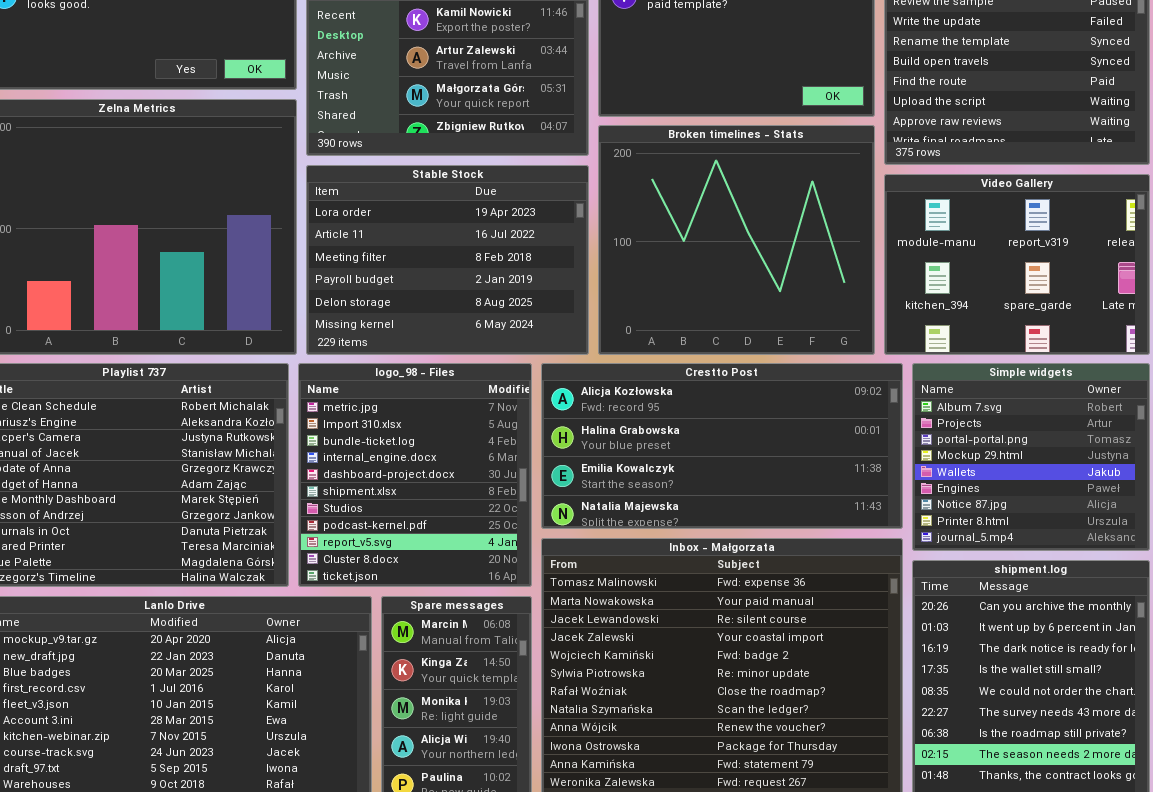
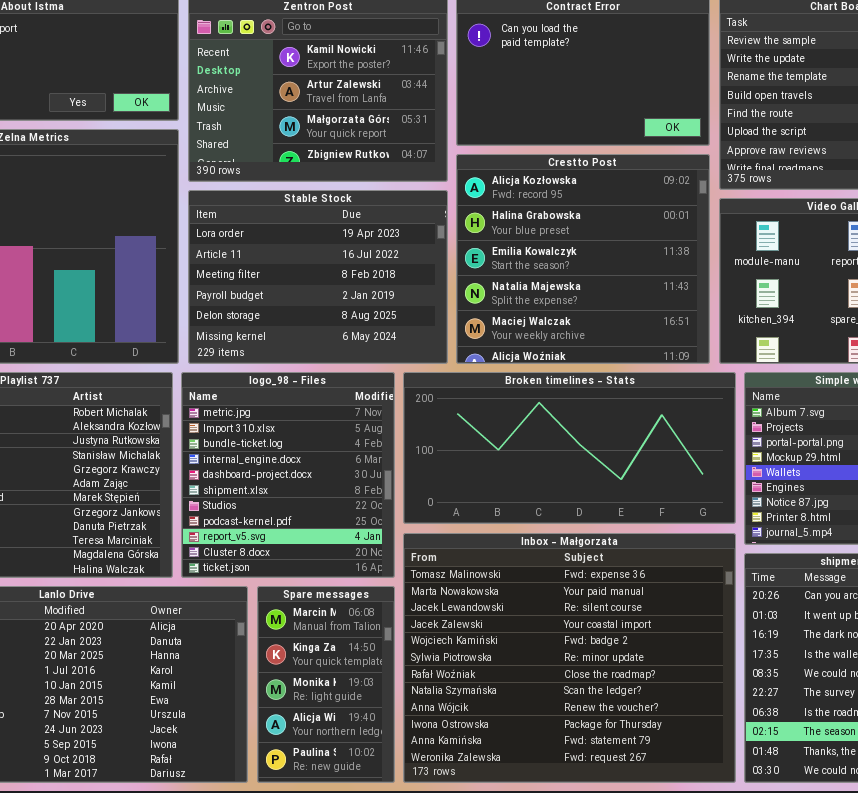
Broken timelines - Stats: [598,125,875,355] -> [403,372,736,524], moved, resized
Crestto Post: [541,363,903,529] -> [456,154,710,364], moved, resized

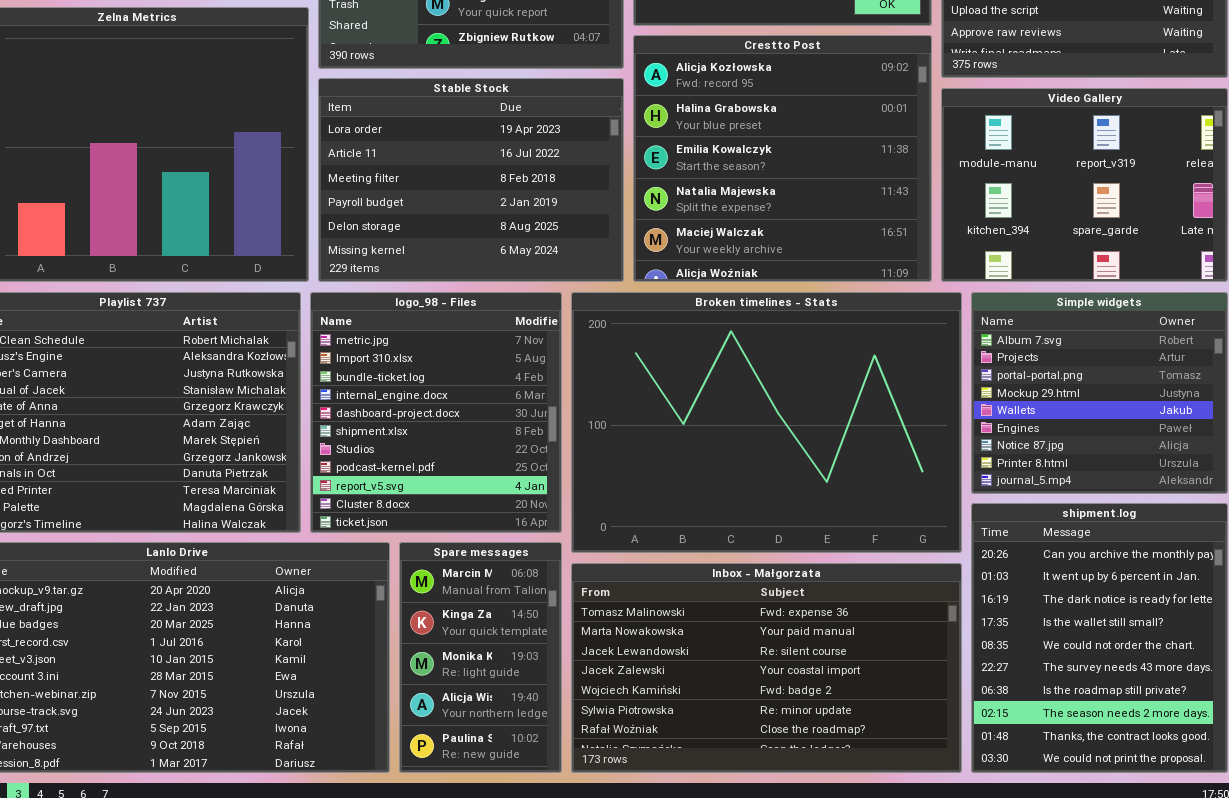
Broken timelines - Stats: [403,372,736,524] -> [571,292,962,553], resized
Inbox - Małgorzata: [403,533,736,783] -> [571,563,962,773], resized

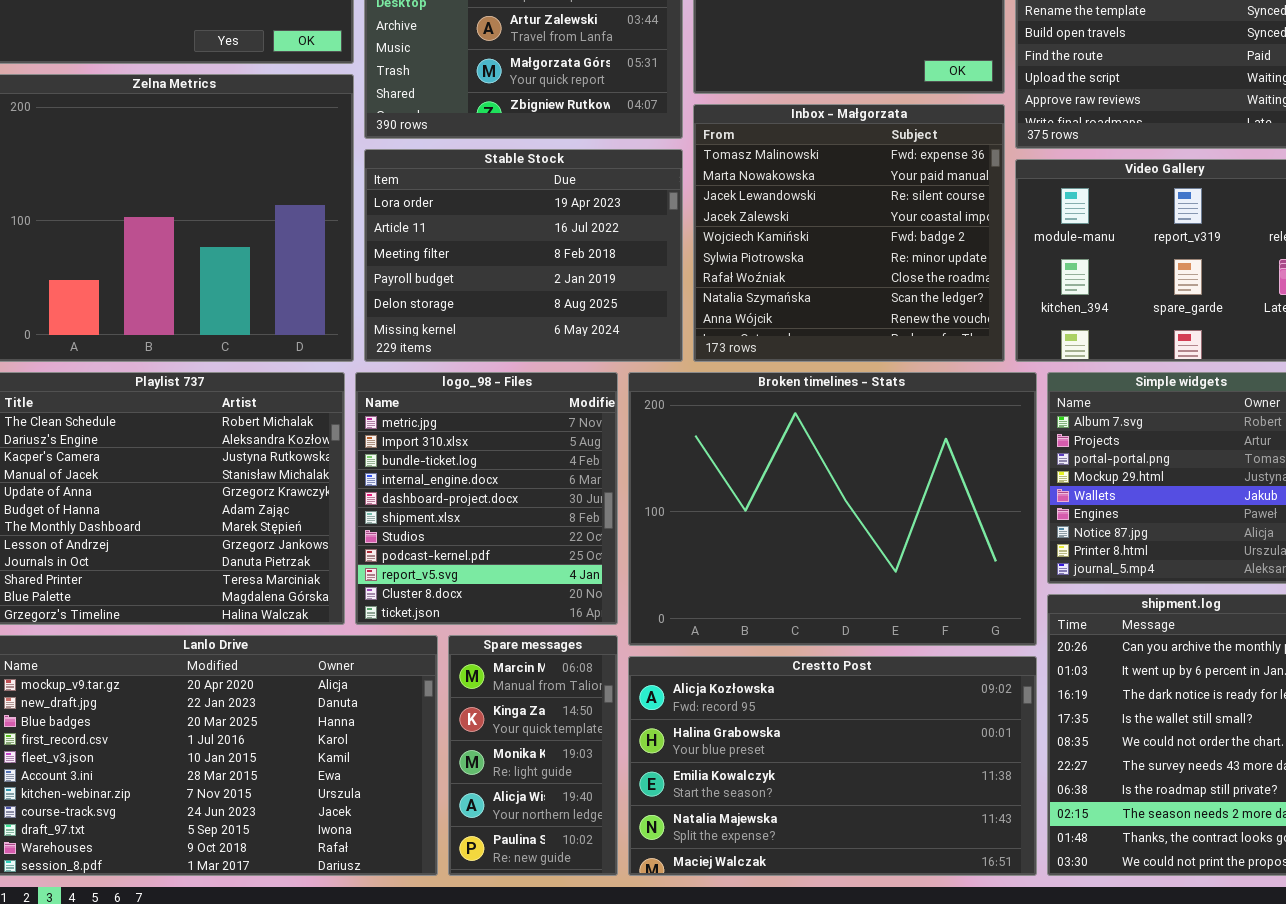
Crestto Post: [633,35,932,282] -> [628,656,1037,876], moved, resized
Inbox - Małgorzata: [571,563,962,773] -> [693,104,1005,362], moved, resized

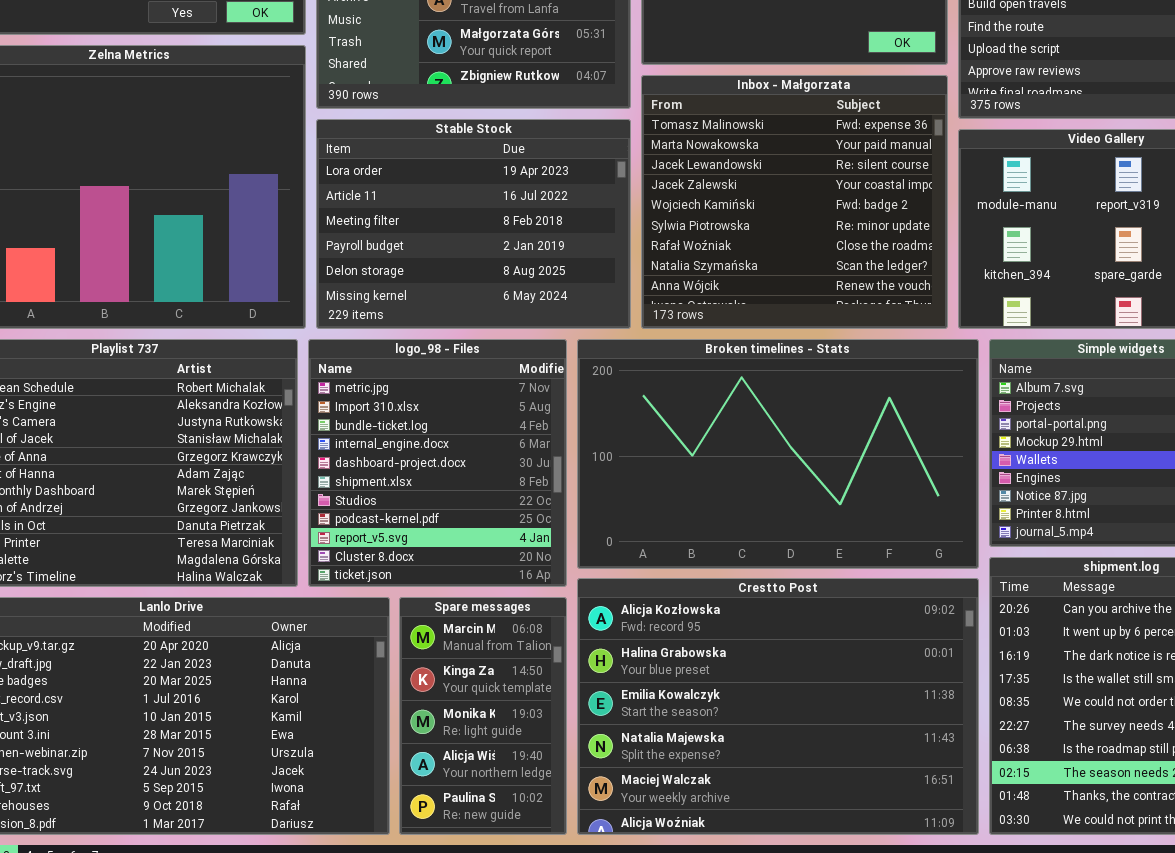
Broken timelines - Stats: [628,372,1037,646] -> [577,339,979,569], resized
Crestto Post: [628,656,1037,876] -> [577,578,979,835], resized

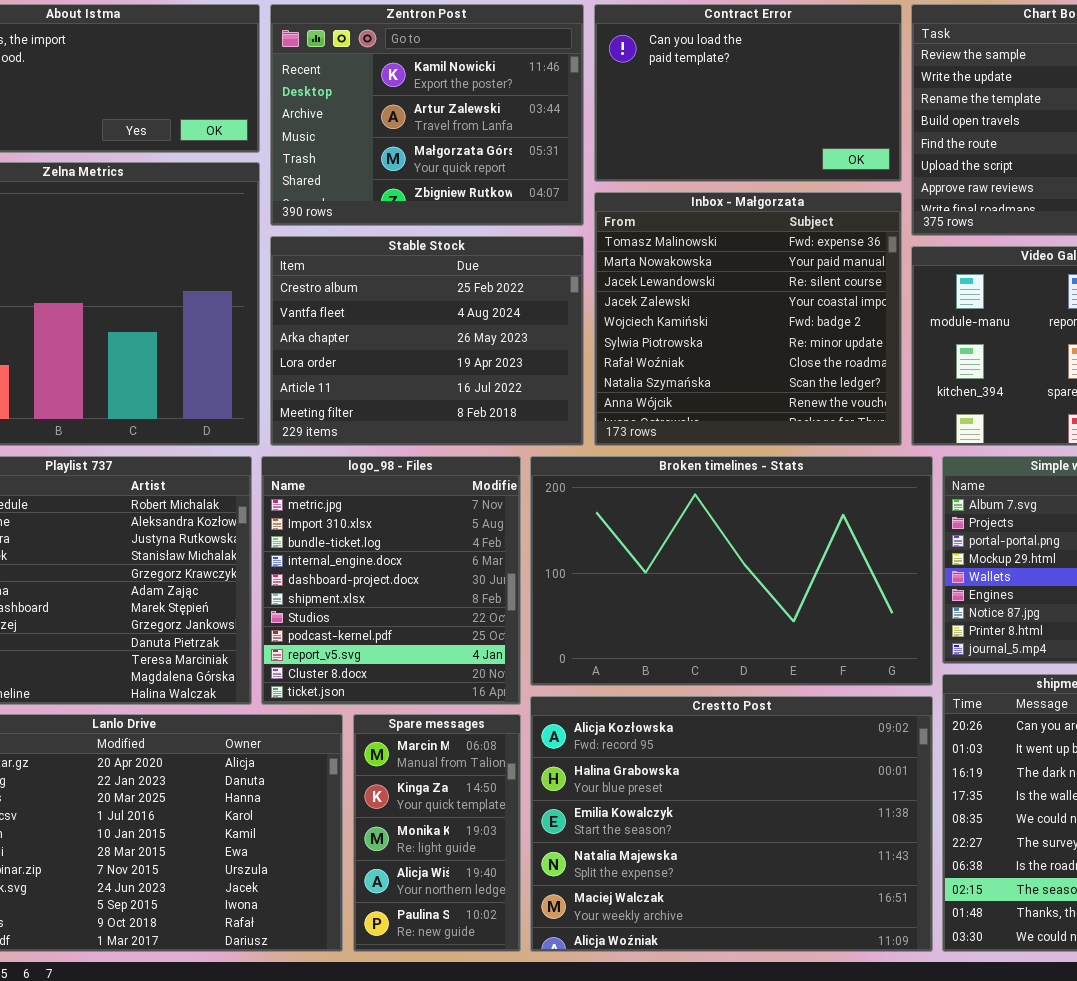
Stable Stock: [316,119,631,329] -> [270,236,584,446], scrolled up 3 rows

